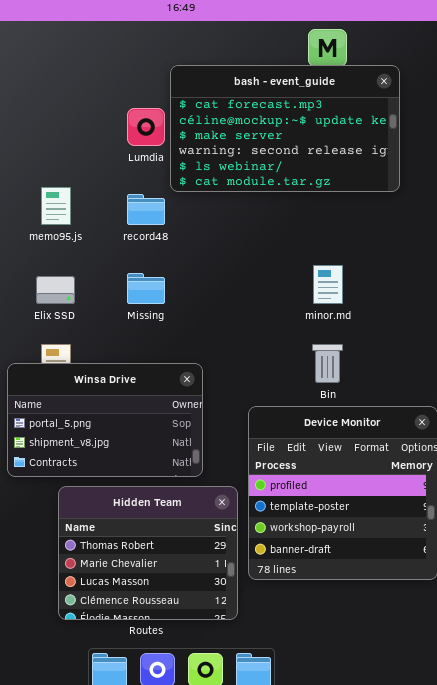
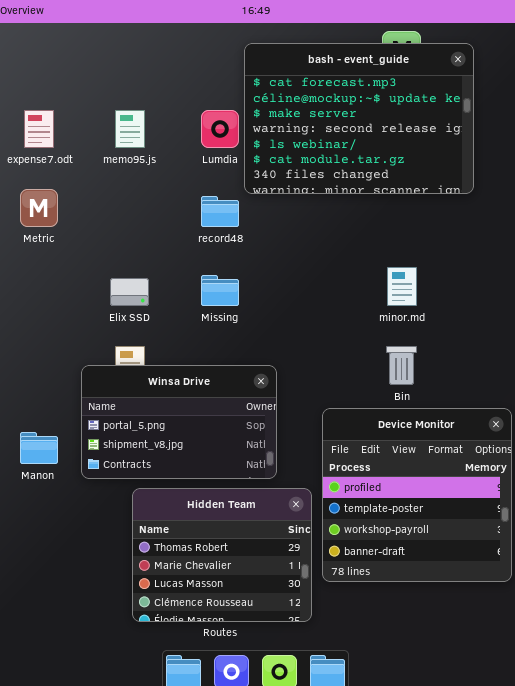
bash - event_guide: [170,65,400,192] -> [244,43,474,194], resized
memo95.js: [41,187,71,225] -> [115,110,145,148], moved

